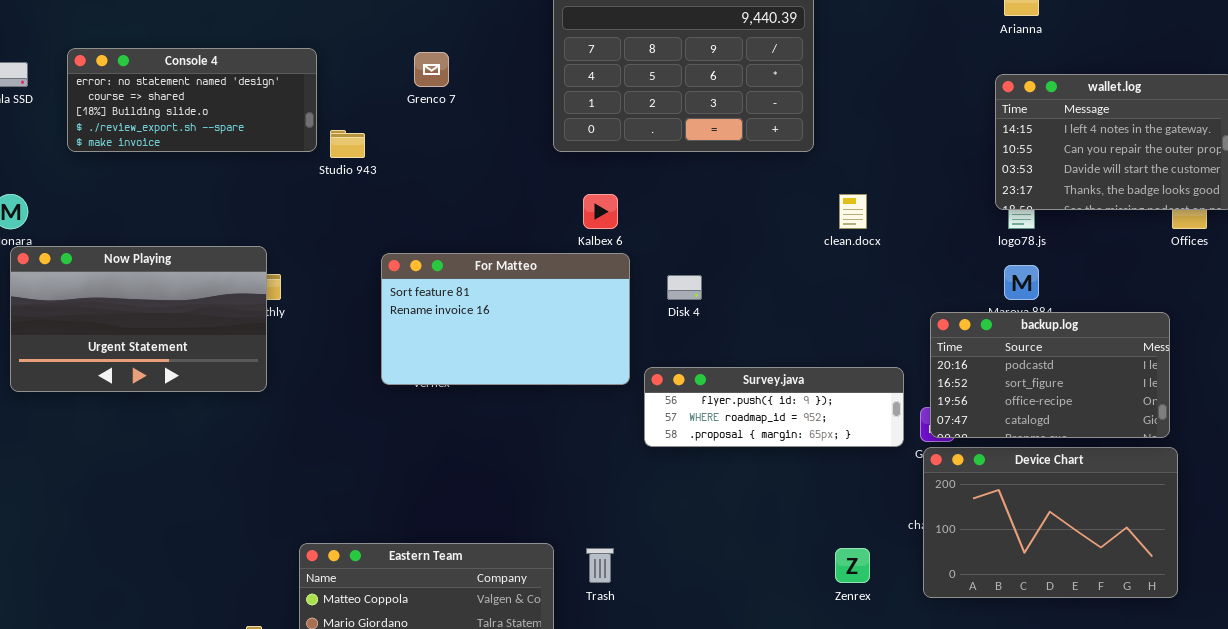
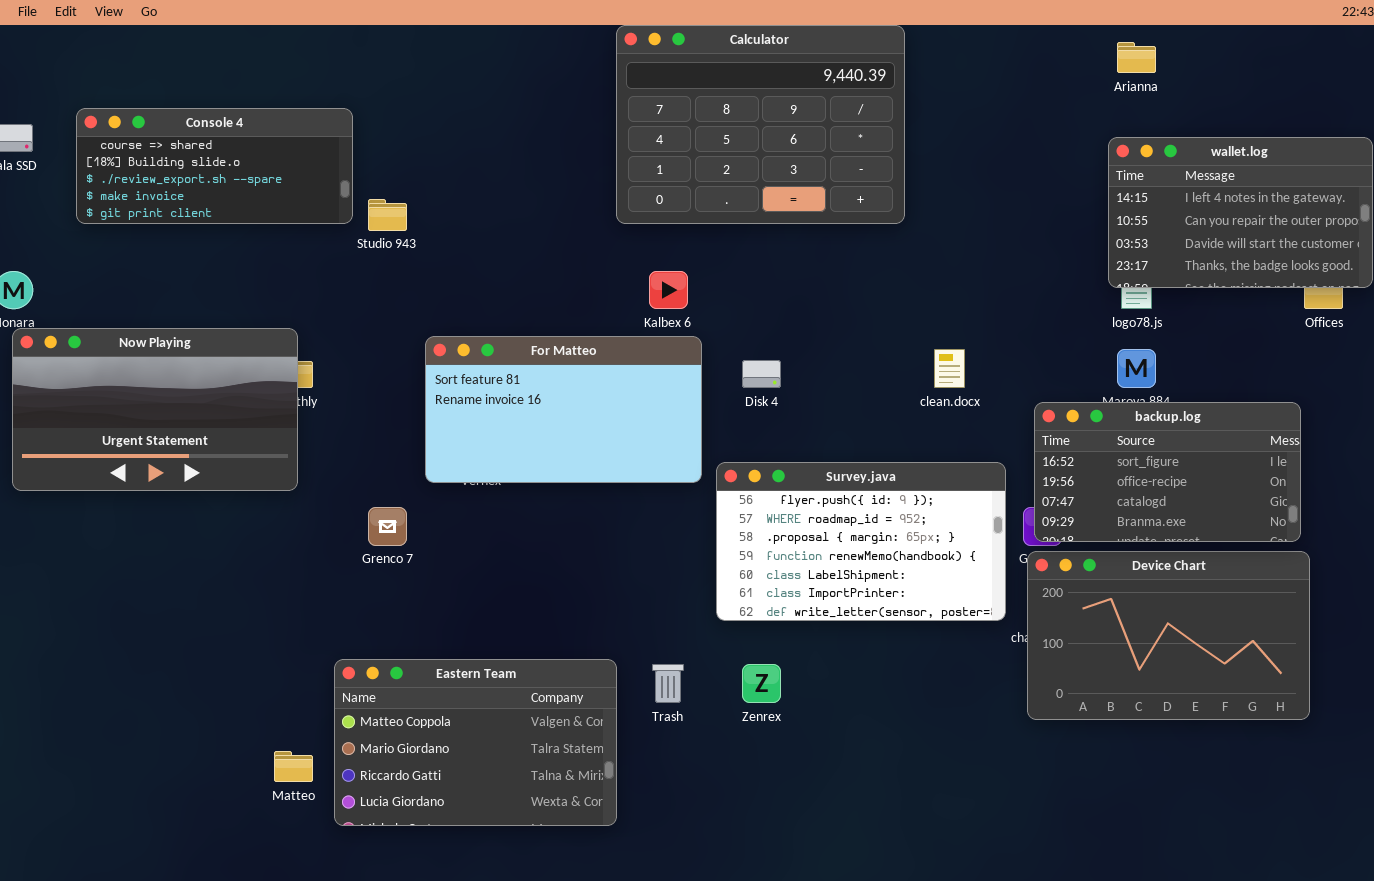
Console 4: [67,48,317,152] -> [76,108,353,224], scrolled down 1 row
Grenco 7: [414,52,449,87] -> [368,507,407,546], moved
clean.docx: [839,194,867,229] -> [934,349,965,388], moved
backup.log: [930,312,1170,438] -> [1034,402,1301,542], scrolled down 1 row
Survey.java: [644,367,904,447] -> [716,462,1006,621], resized
Zenrex: [835,548,870,583] -> [742,664,781,703], moved

